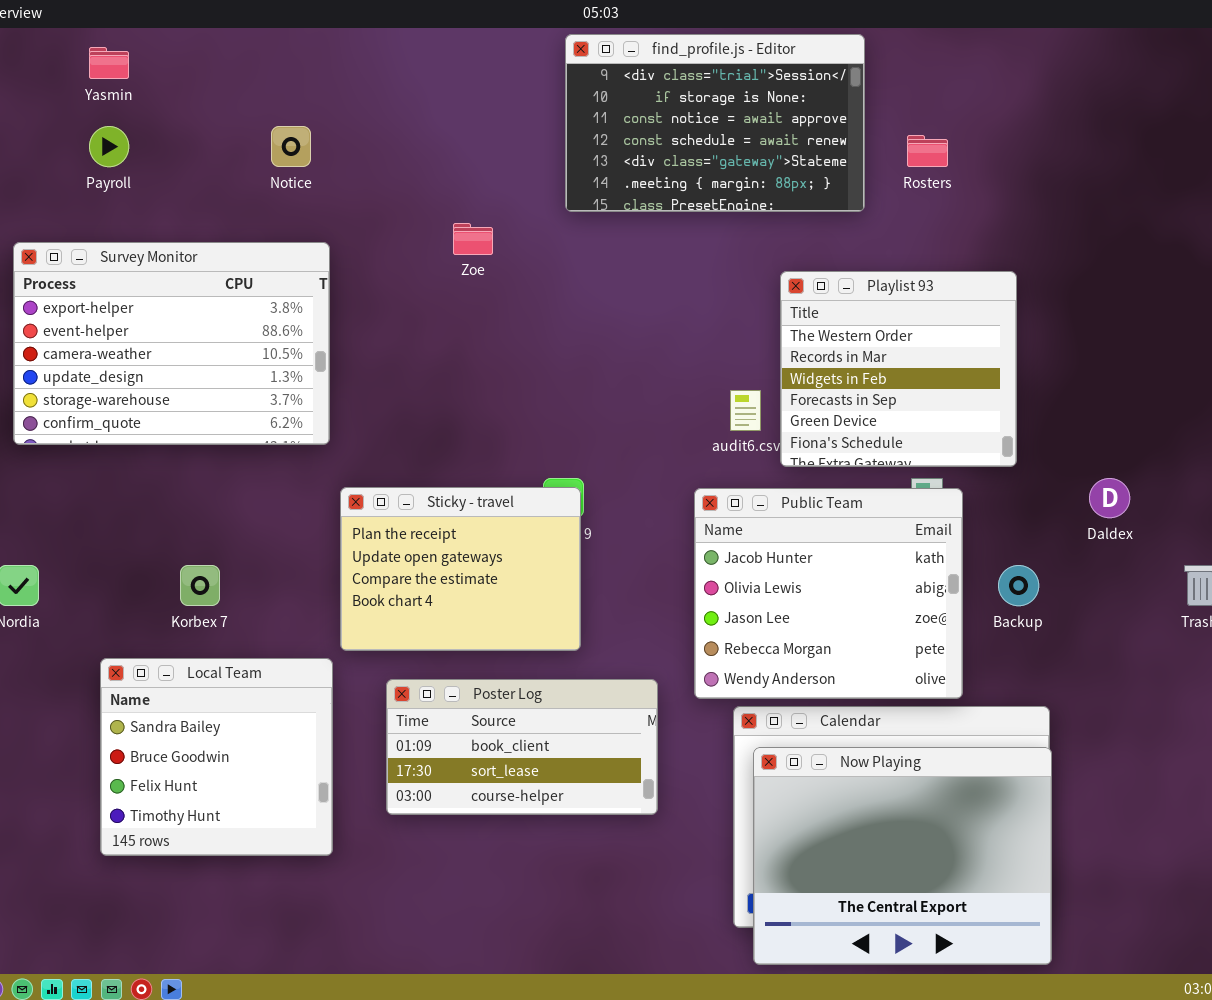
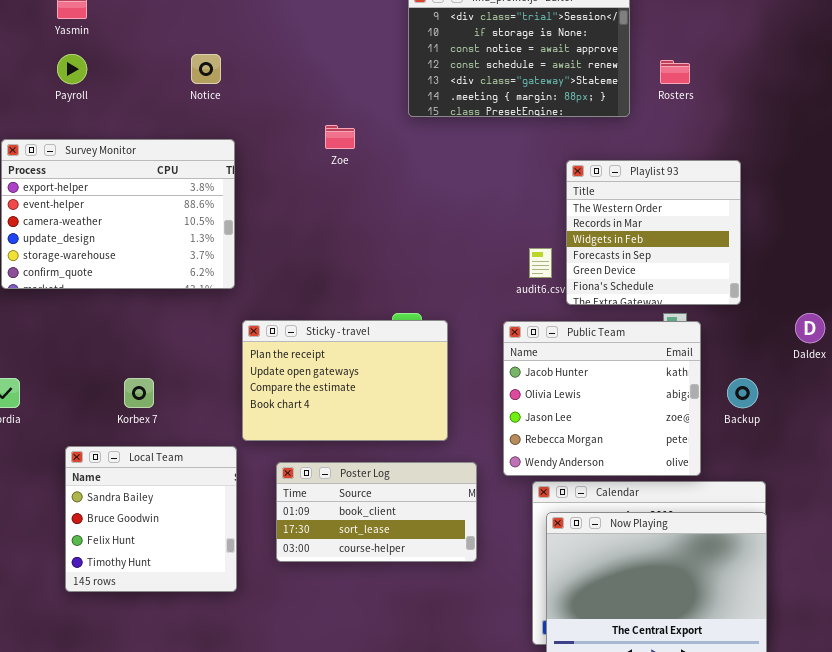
Sticky - travel: [340,487,581,651] -> [242,320,448,441], resized

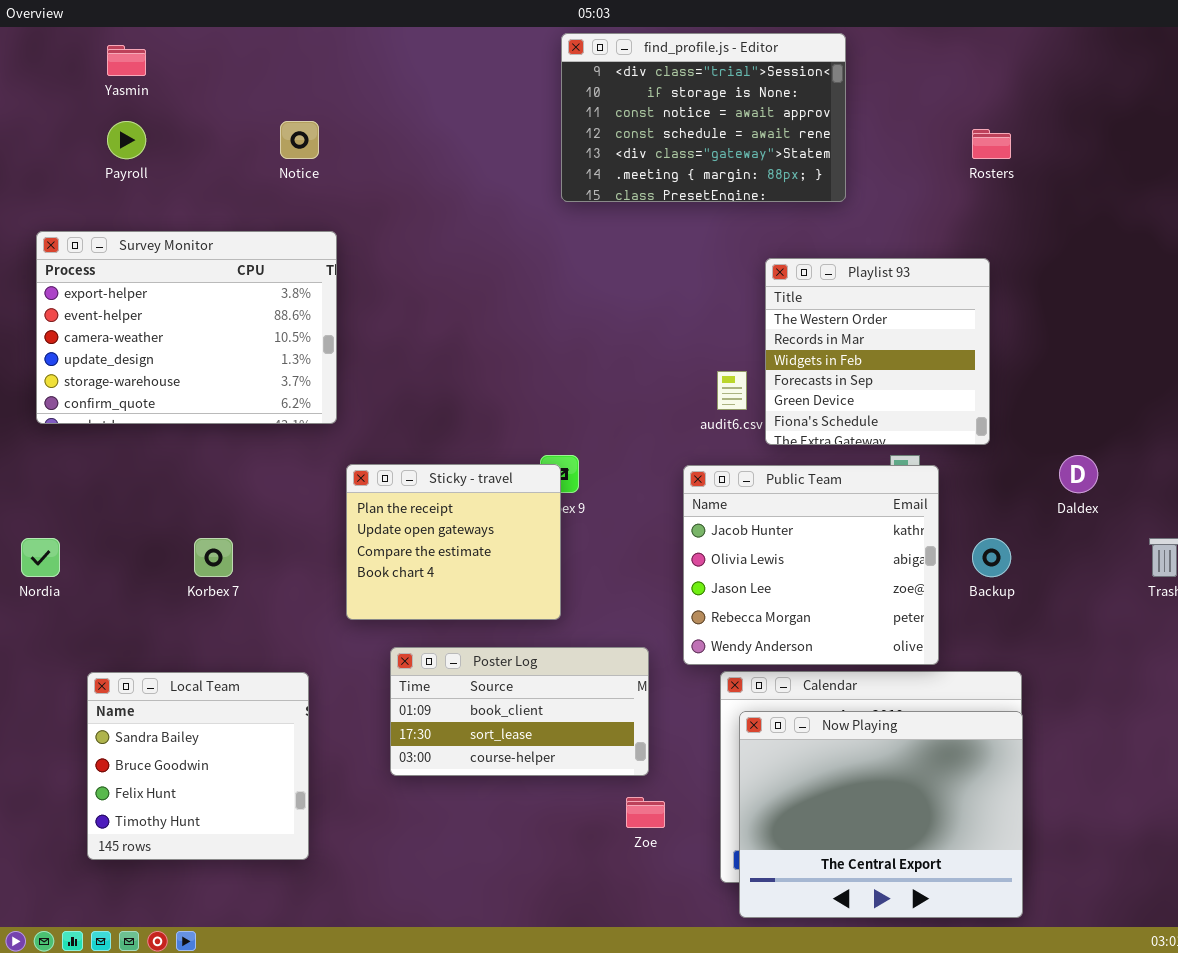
Rosters: [660,60,690,84] -> [972,129,1011,159], moved
Zoe: [325,125,355,149] -> [626,797,665,828], moved
Sticky - travel: [242,320,448,441] -> [346,464,561,620], resized
Local Team: [65,446,237,592] -> [87,672,309,860], moved

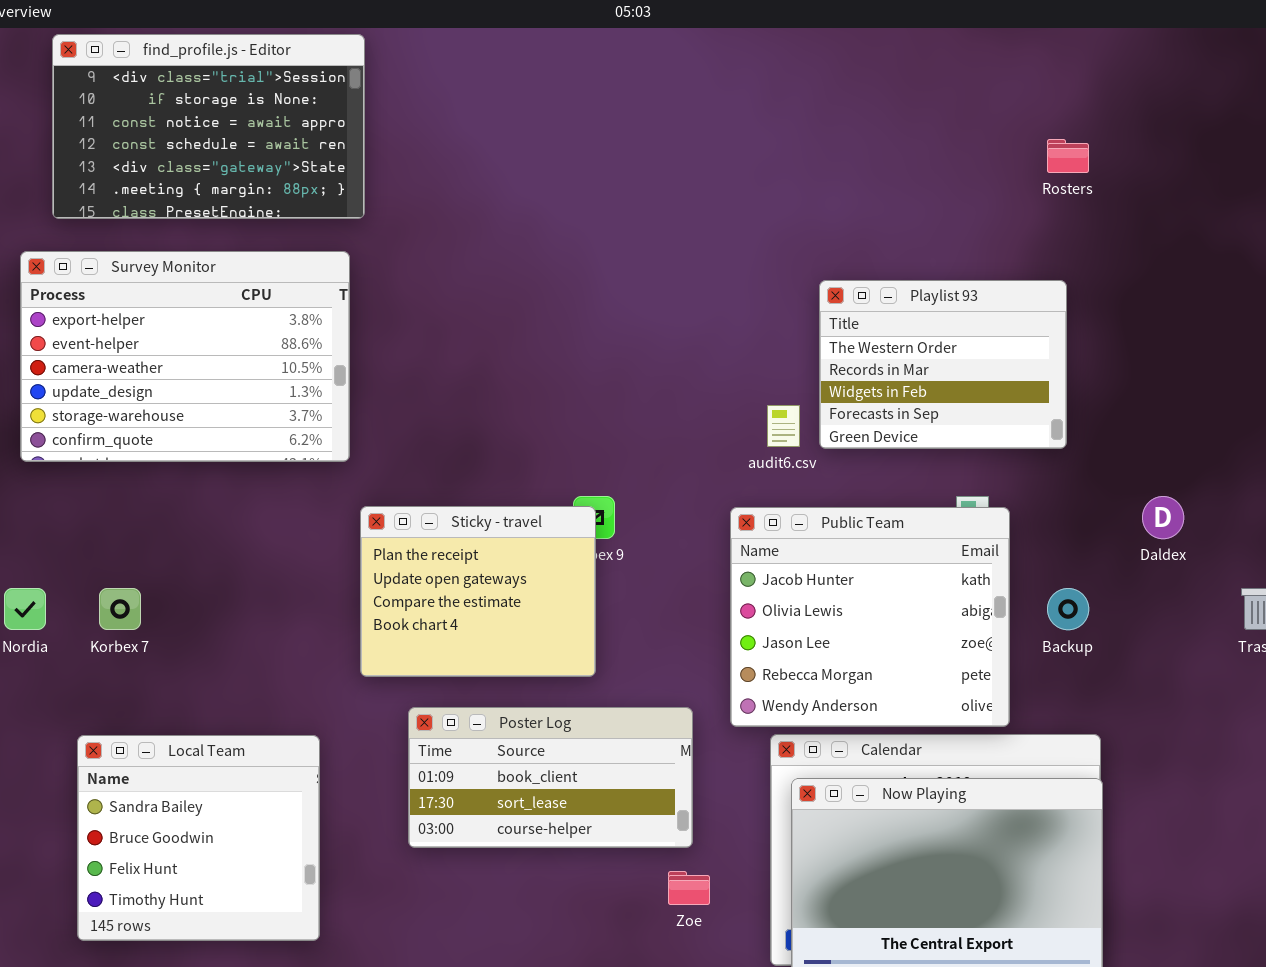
find_profile.js - Editor: [561,33,846,202] -> [52,34,365,219], moved
Playlist 93: [765,258,990,445] -> [819,280,1067,449], resized
Korbex 7: [194,538,233,577] -> [99,588,141,630], moved

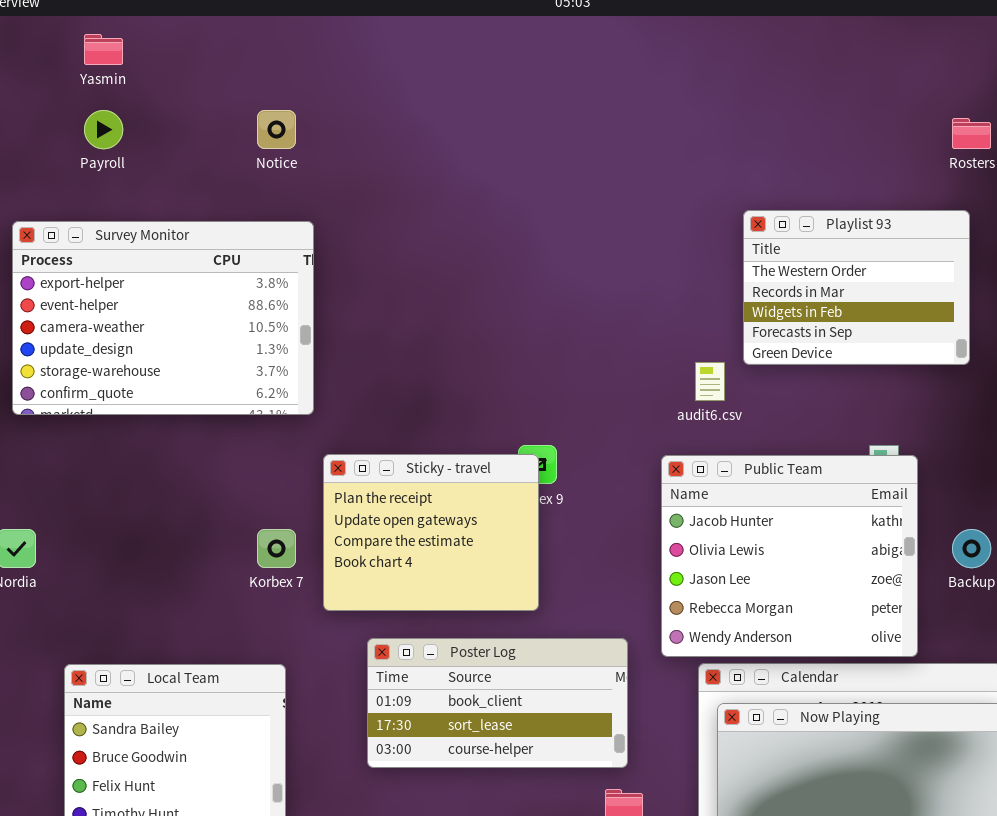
find_profile.js - Editor: [52,34,365,219] -> none, closed
Playlist 93: [819,280,1067,449] -> [743,210,970,365], moved
Korbex 7: [99,588,141,630] -> [257,529,296,568], moved

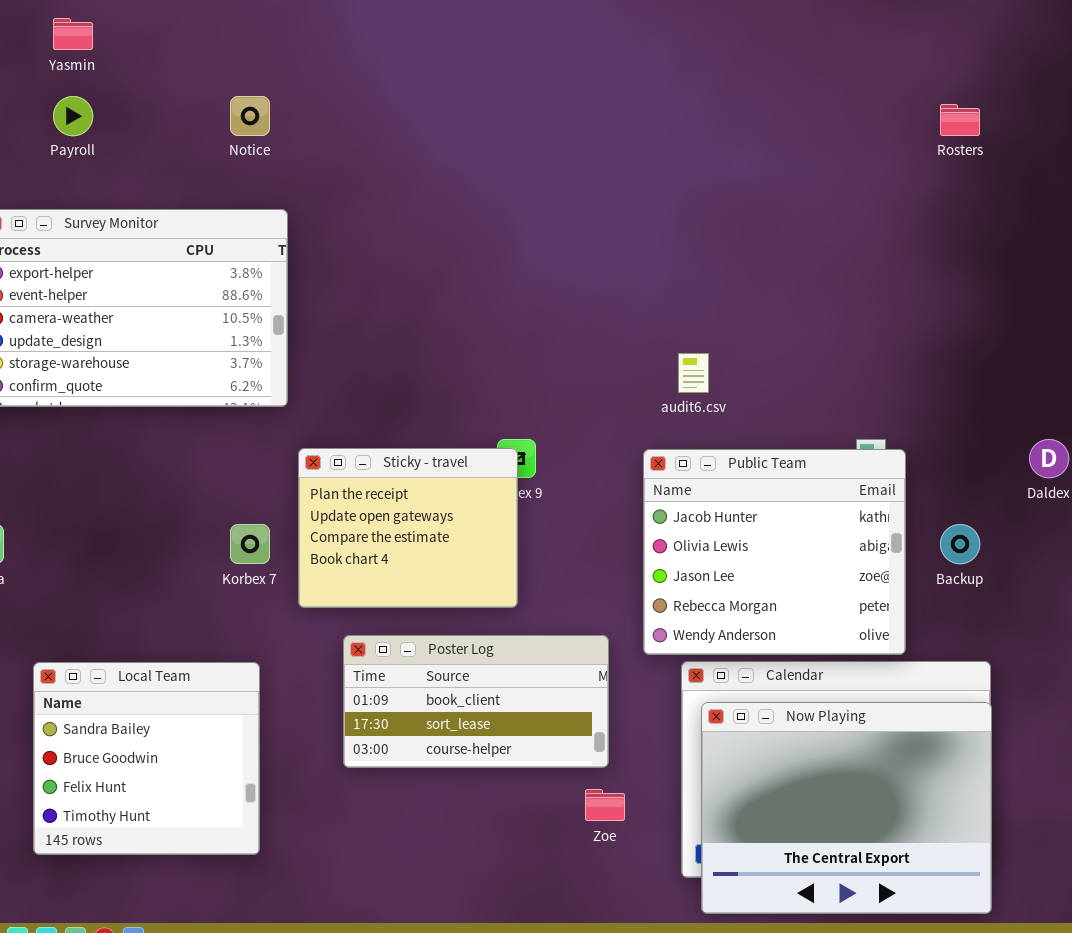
Playlist 93: [743,210,970,365] -> none, closed

